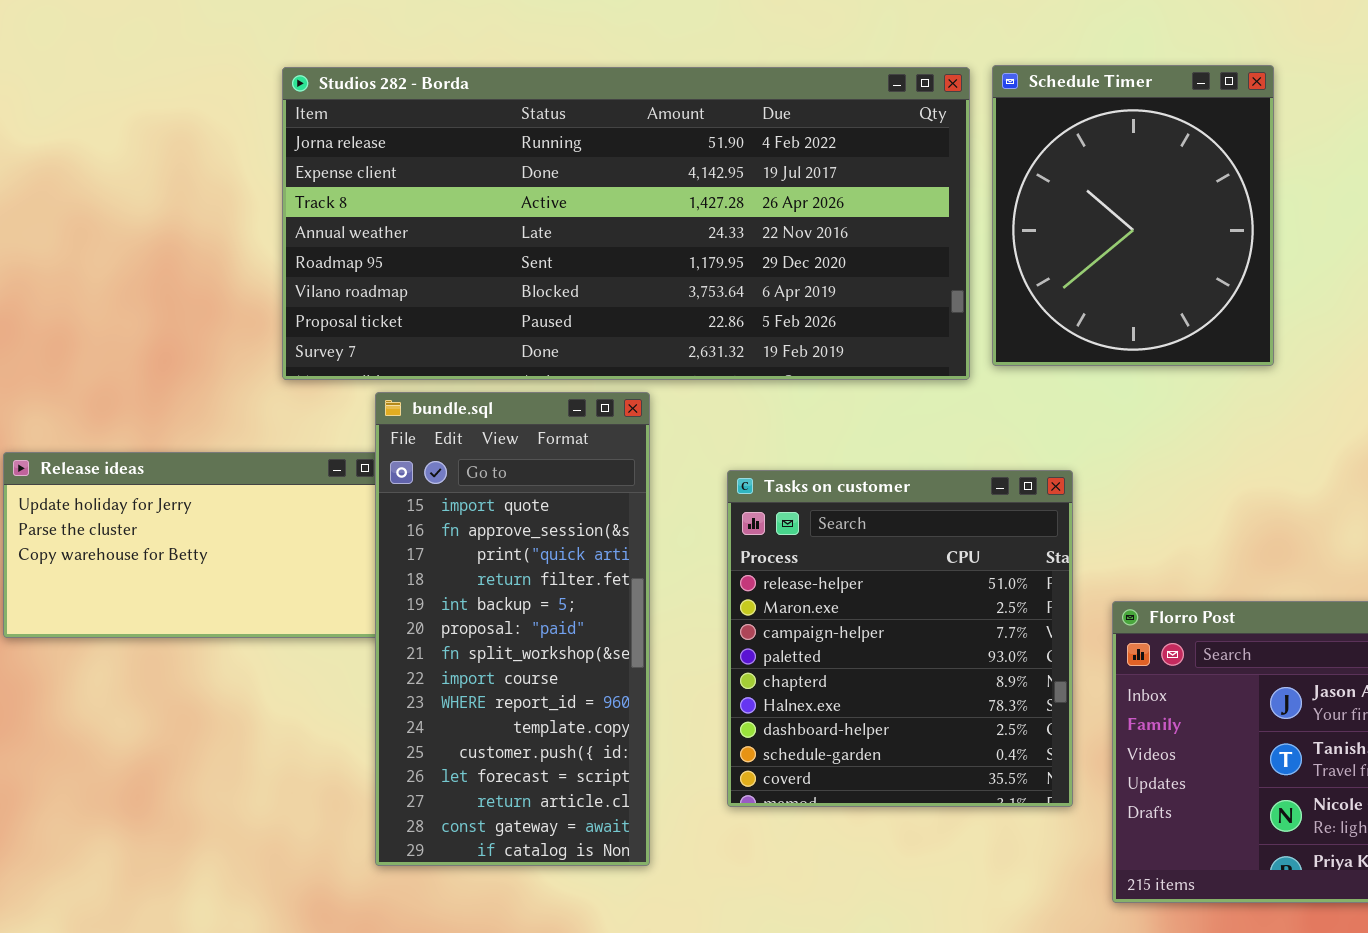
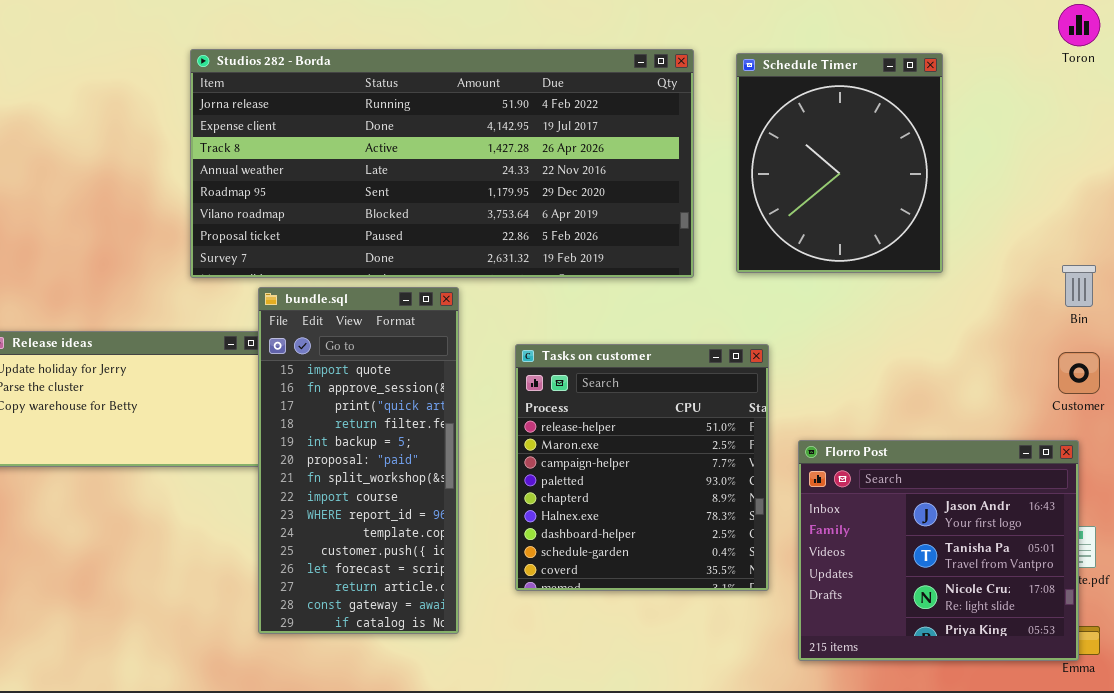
Schedule Timer: [992,65,1274,366] -> [736,53,943,273], moved

